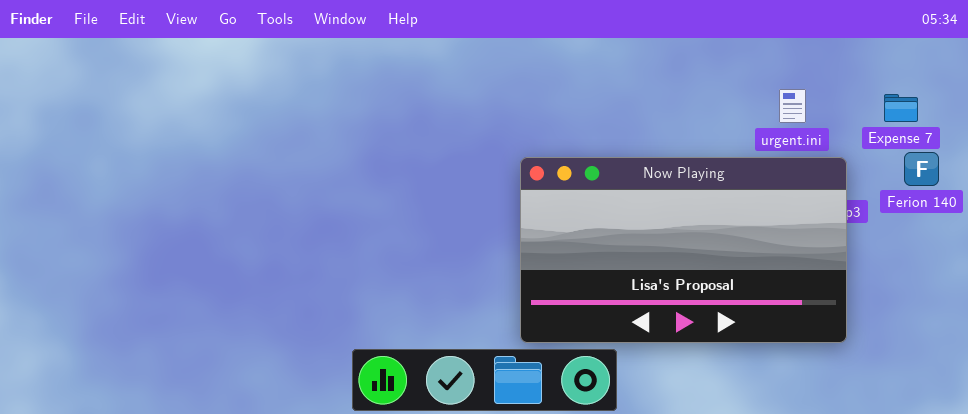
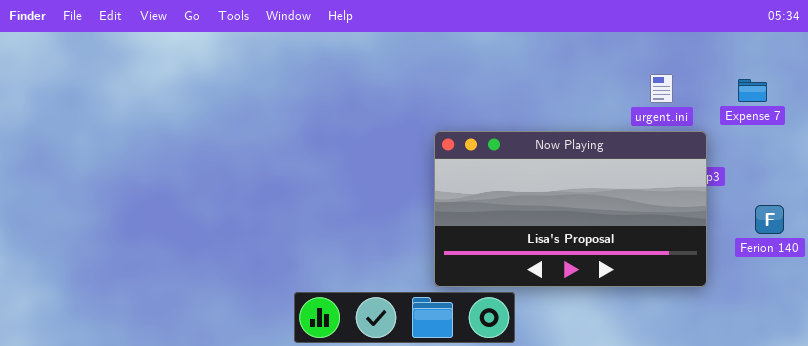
Ferion 140: [904,152,939,186] -> [755,205,784,234], moved

